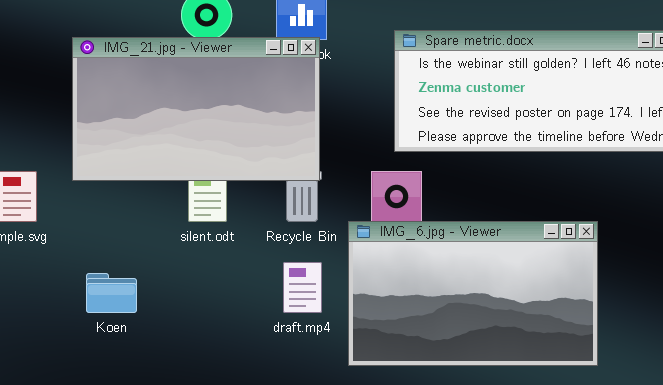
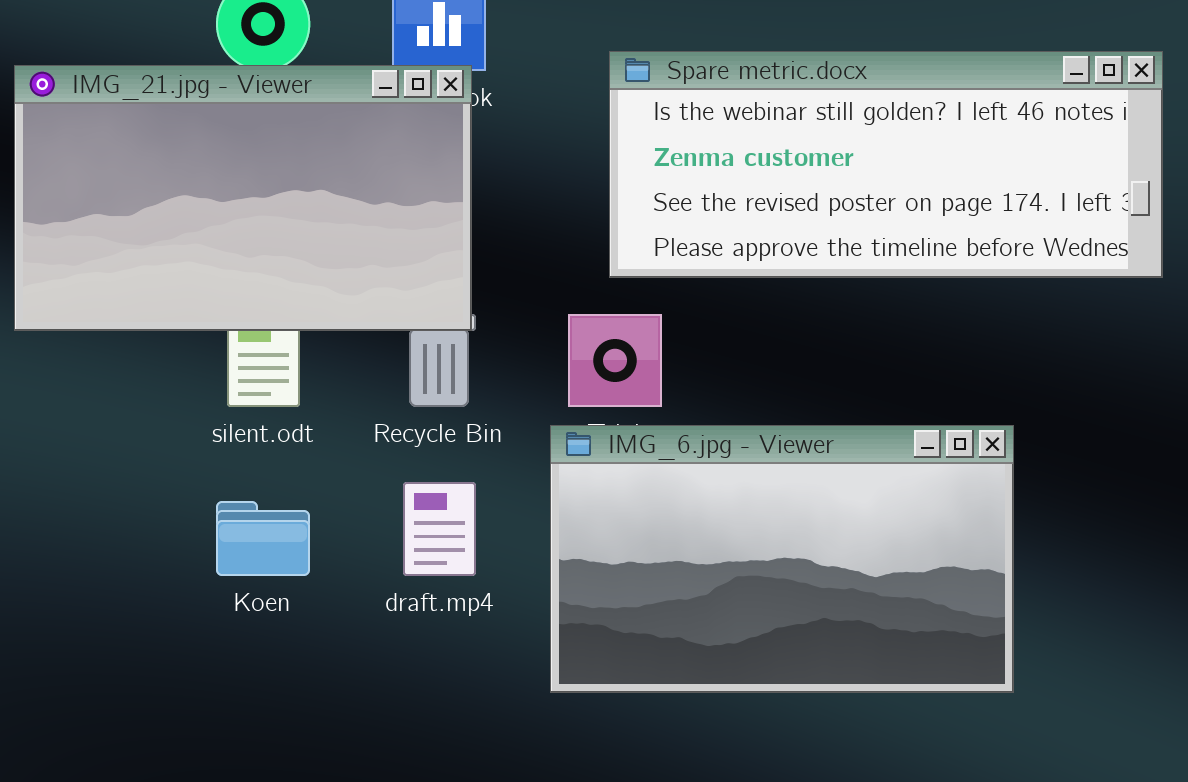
IMG_6.jpg - Viewer: [348,221,598,366] -> [550,425,1014,693], moved
Koen: [86,273,137,313] -> [216,501,310,576], moved

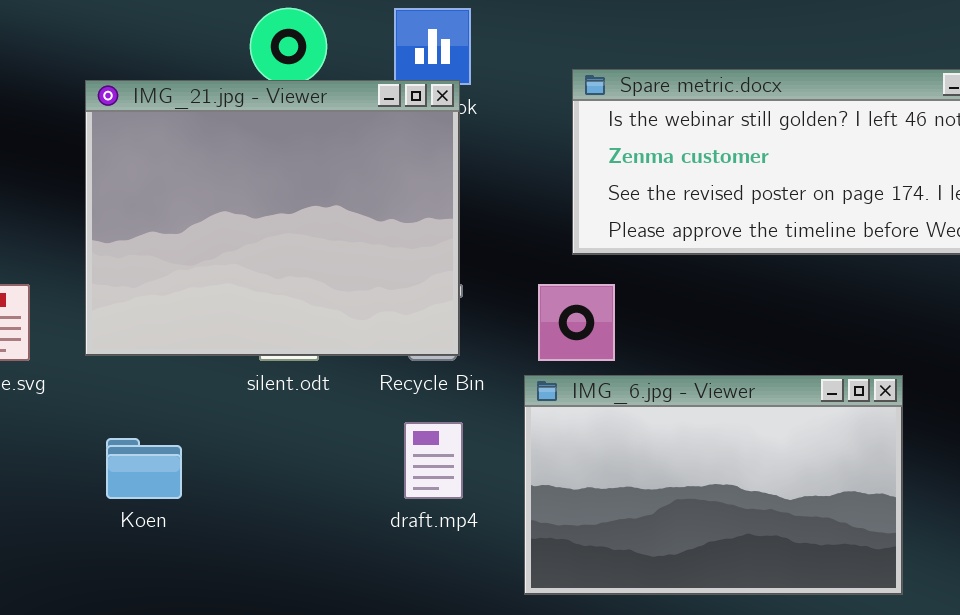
IMG_21.jpg - Viewer: [14,65,472,331] -> [85,80,460,356], resized
Koen: [216,501,310,576] -> [106,438,182,499], moved

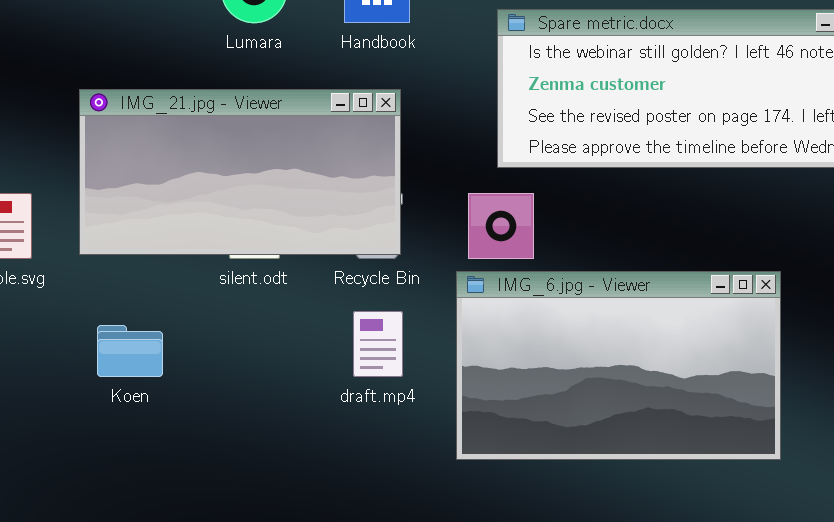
IMG_21.jpg - Viewer: [85,80,460,356] -> [79,89,401,255], resized

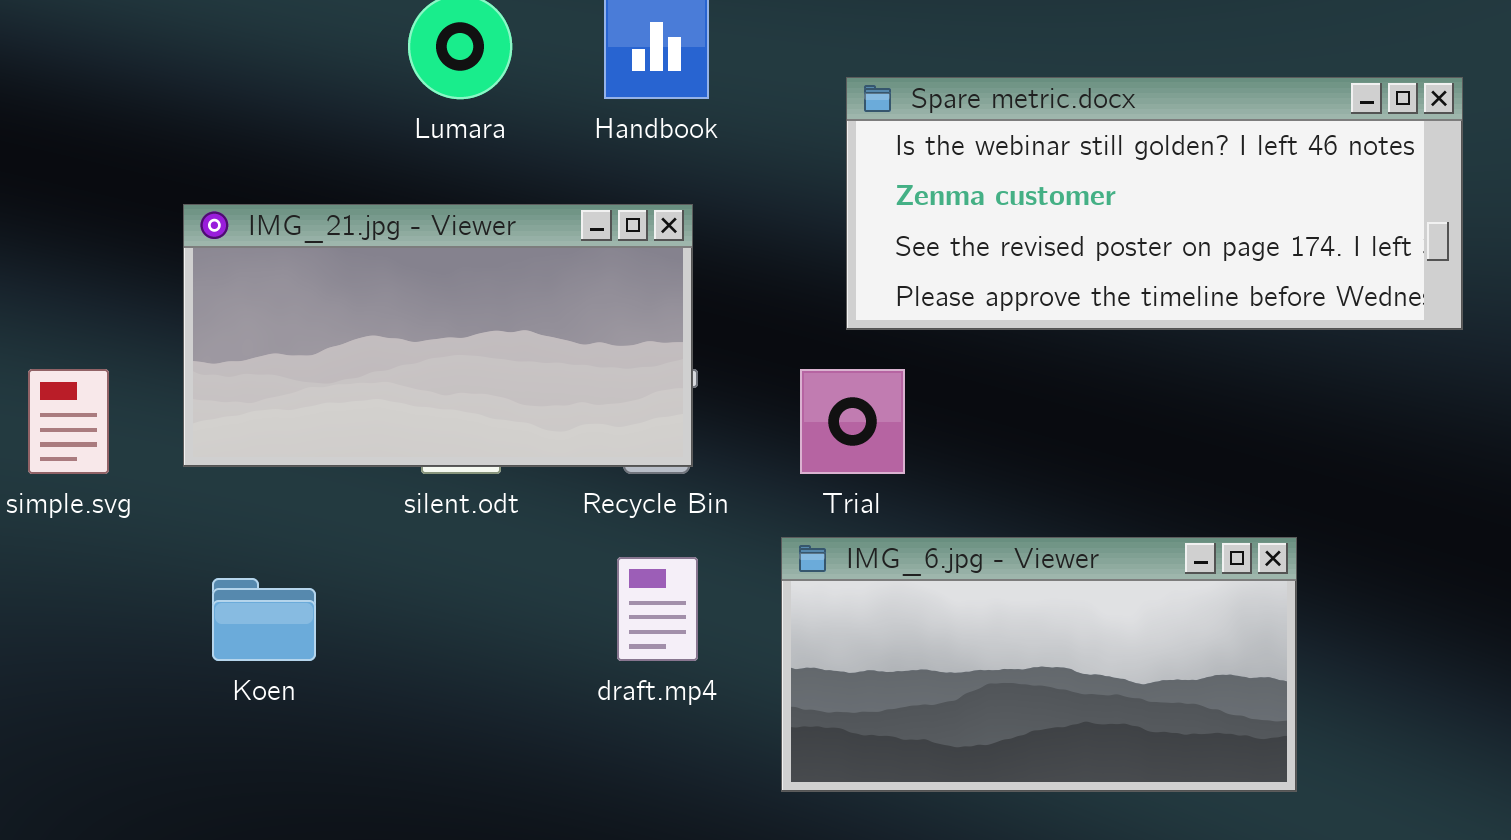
IMG_6.jpg - Viewer: [456,271,781,460] -> [781,537,1297,792], resized

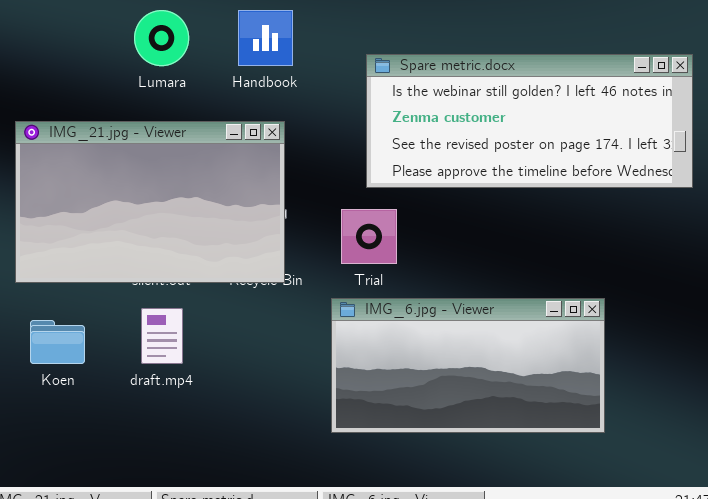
IMG_21.jpg - Viewer: [183,204,693,467] -> [15,121,285,283], resized
draft.mp4: [617,557,698,661] -> [141,308,183,364], moved

